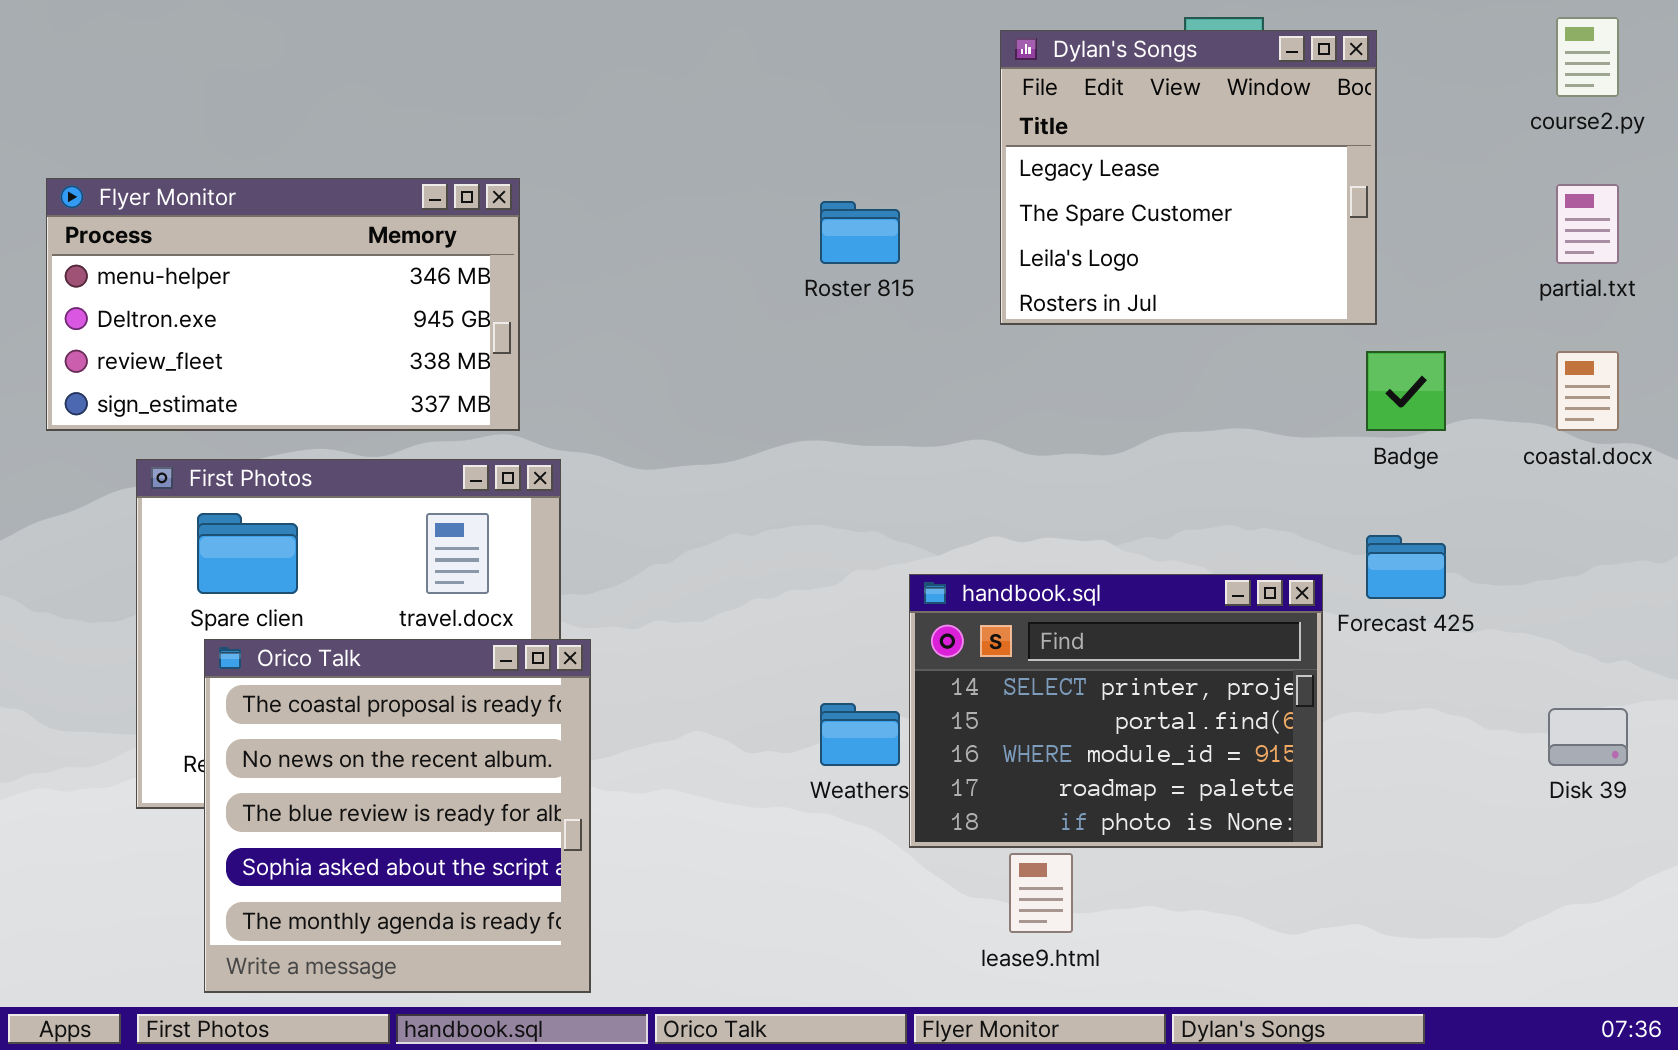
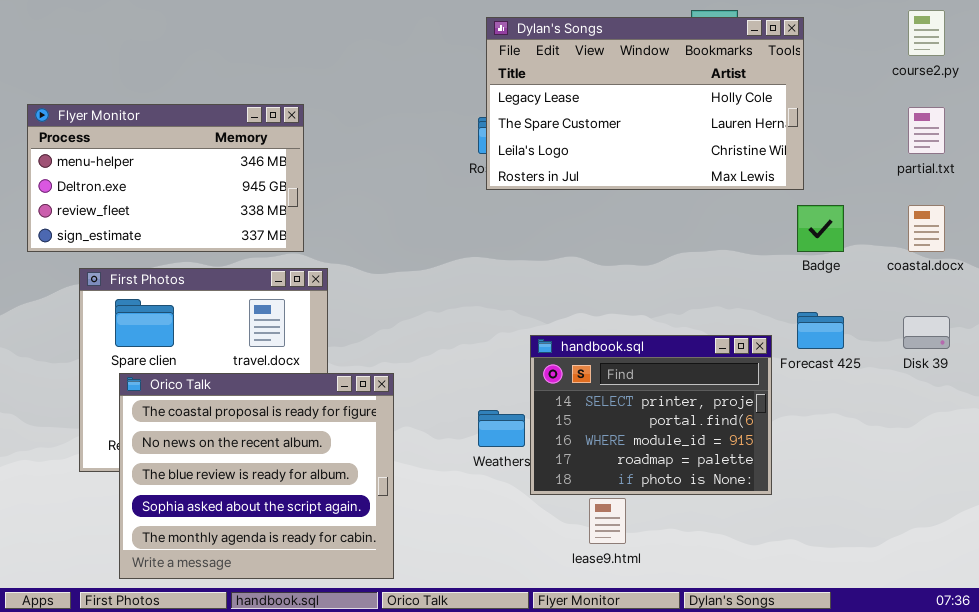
Dylan's Songs: [1000,30,1377,325] -> [486,17,804,190], resized
Orico Talk: [204,639,591,993] -> [119,373,394,579], resized
Disk 39: [1548,708,1628,766] -> [903,316,950,349], moved

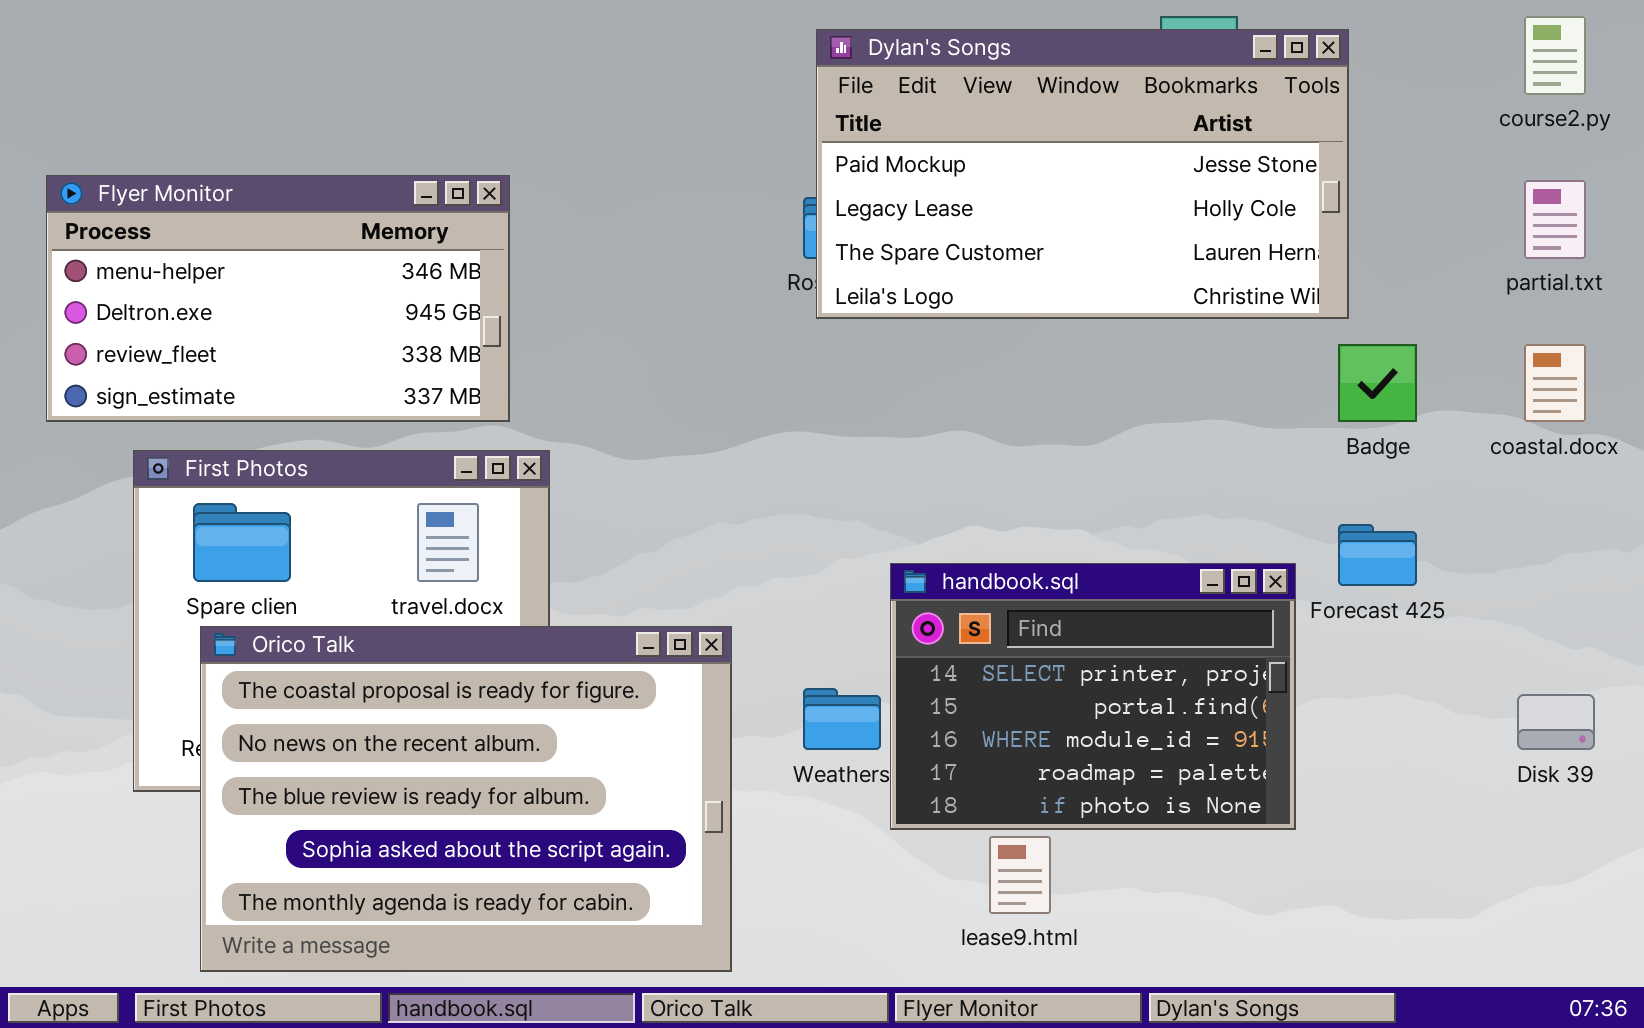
Dylan's Songs: [486,17,804,190] -> [816,29,1349,319], scrolled up 1 row
Disk 39: [903,316,950,349] -> [1517,694,1595,750], moved
Orico Talk: [119,373,394,579] -> [200,626,732,972], resized

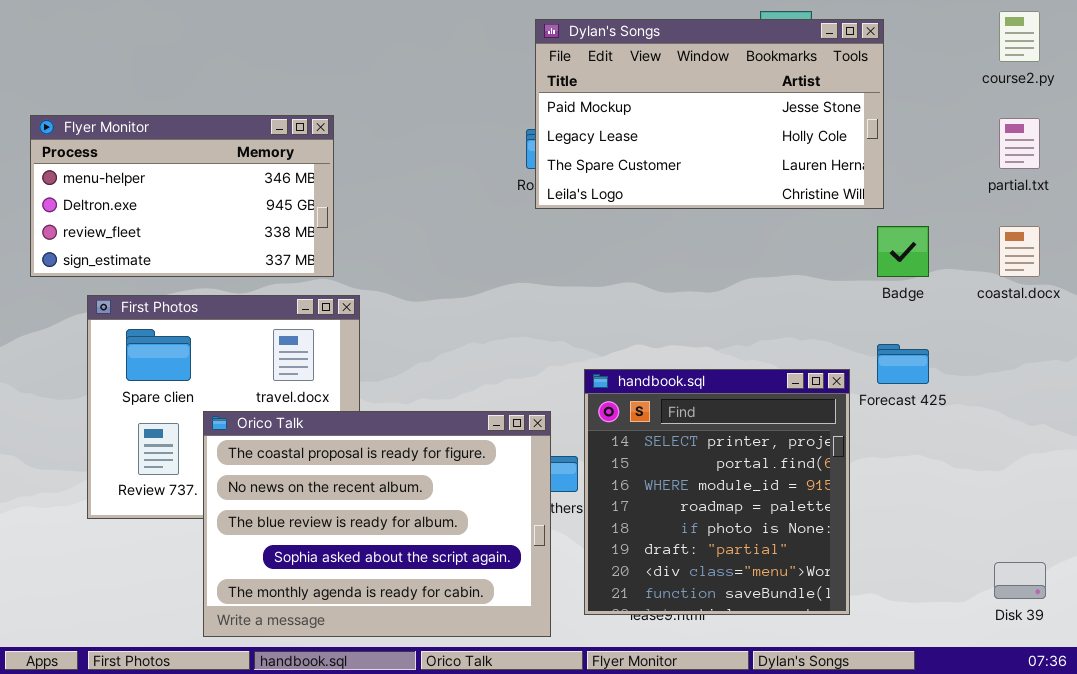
handbook.sql: [890,563,1296,830] -> [584,369,850,615], resized
Orico Talk: [200,626,732,972] -> [203,411,551,637], moved
Disk 39: [1517,694,1595,750] -> [994,562,1046,599], moved

